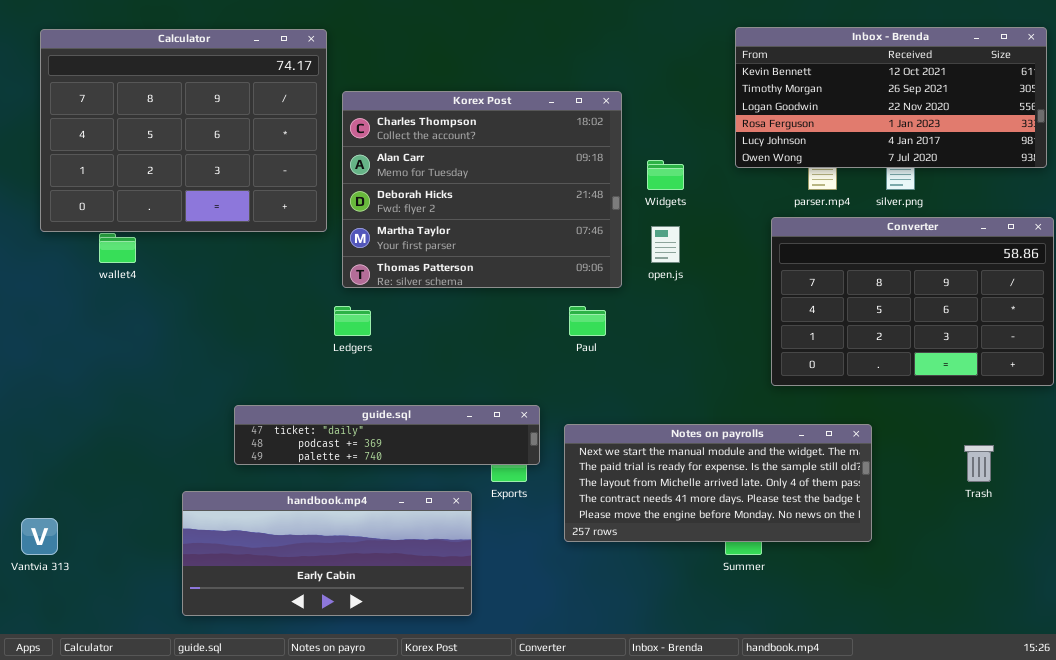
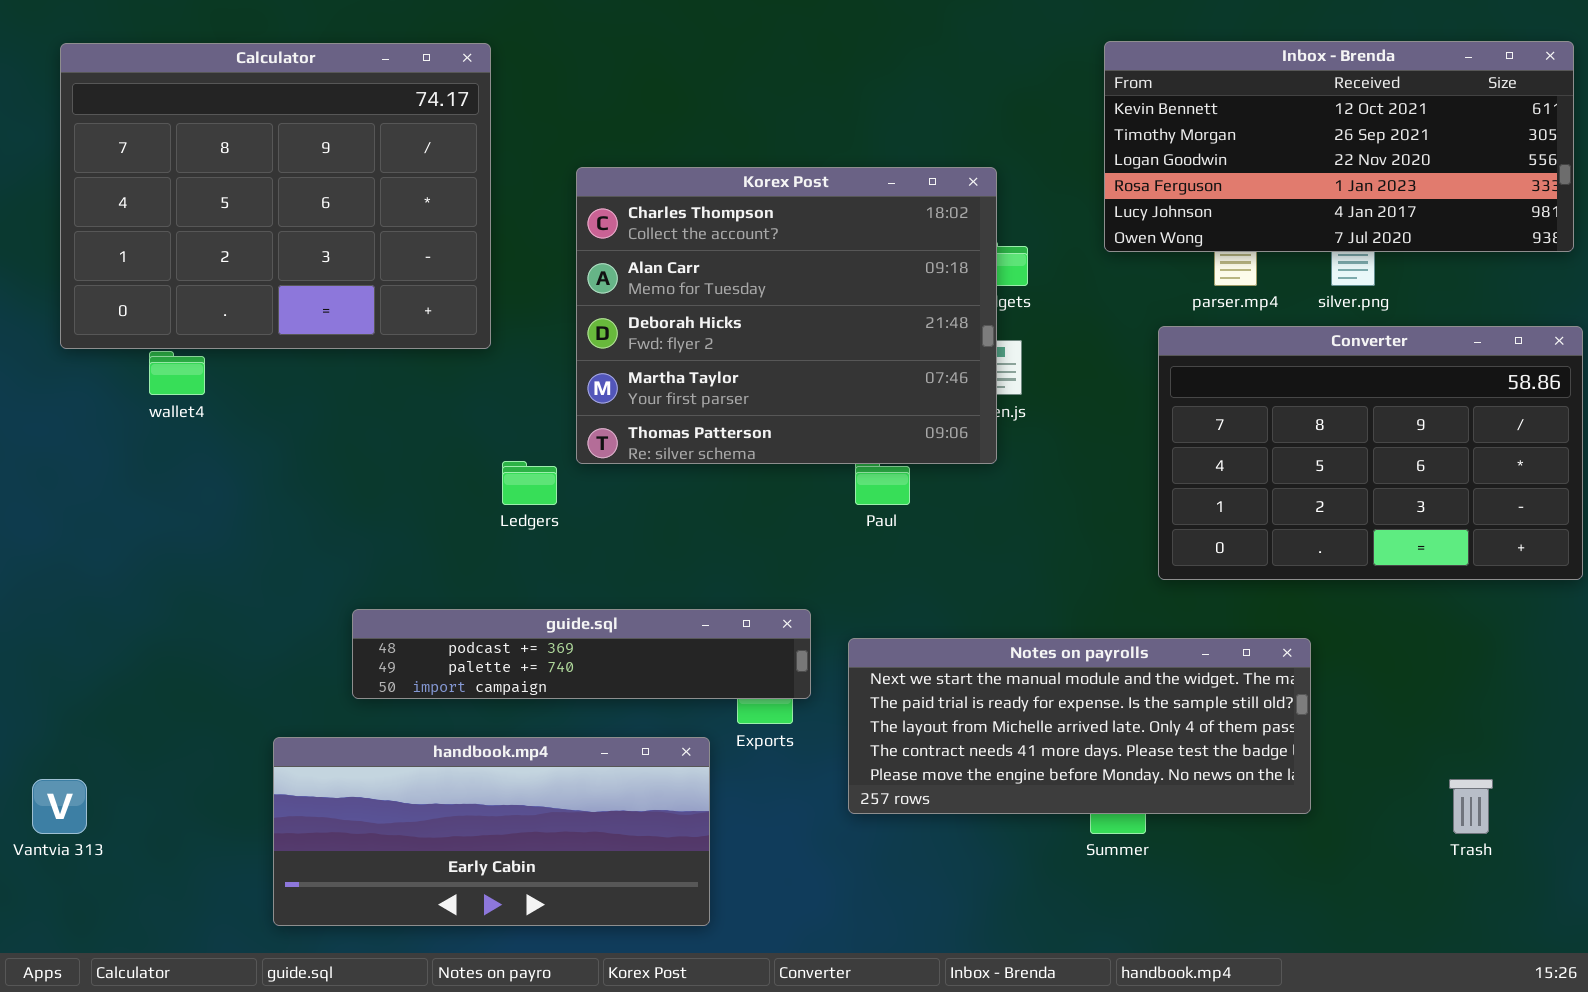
Korex Post: [342,91,622,288] -> [576,167,997,464], moved
guide.sql: [234,405,540,465] -> [352,609,811,699], scrolled down 1 row
Trash: [964,445,994,482] -> [1449,779,1493,834], moved

